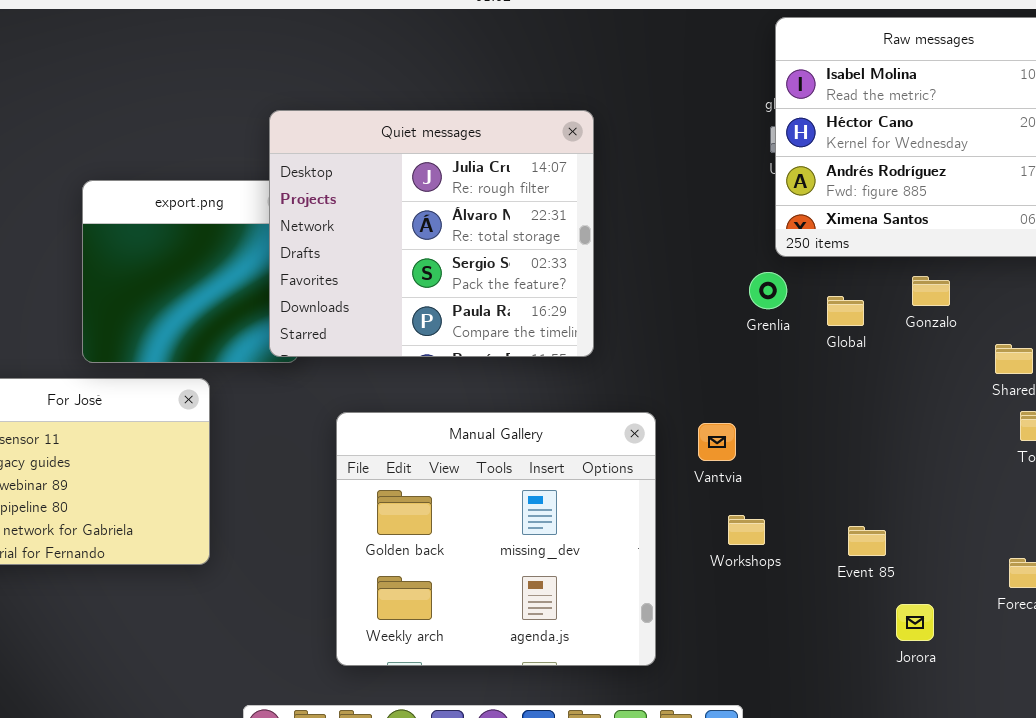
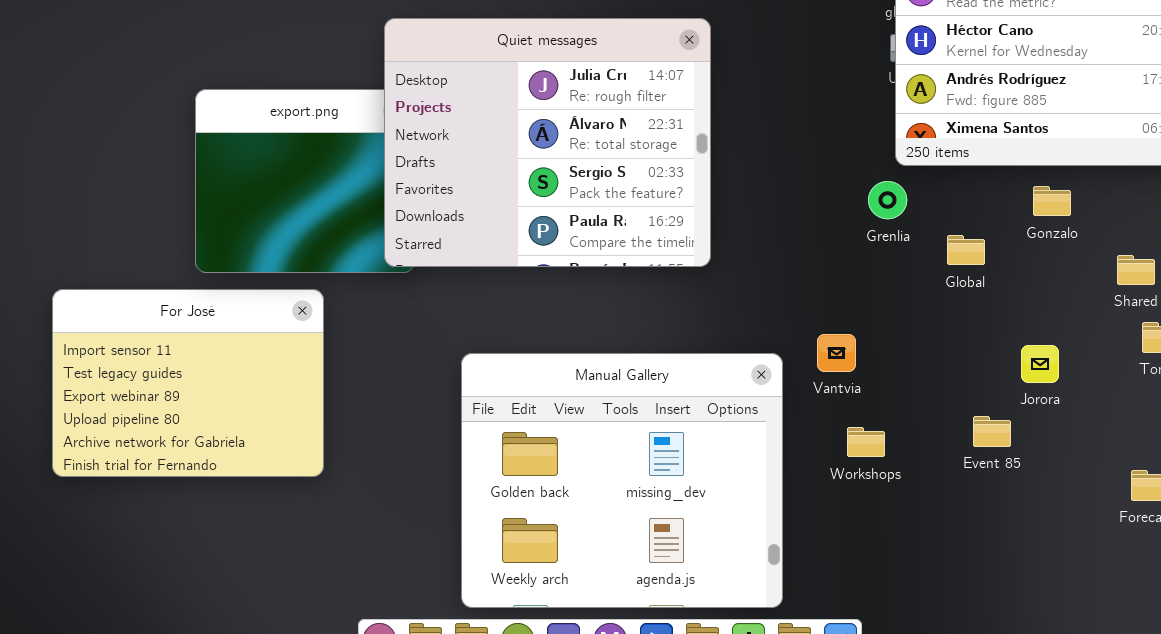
Global: [827,296,864,326] -> [947,235,985,265], moved
Manual Gallery: [336,412,656,666] -> [461,353,783,608], moved
Event 85: [848,526,886,556] -> [973,416,1011,447], moved
Jorora: [896,604,934,641] -> [1021,345,1059,383], moved

